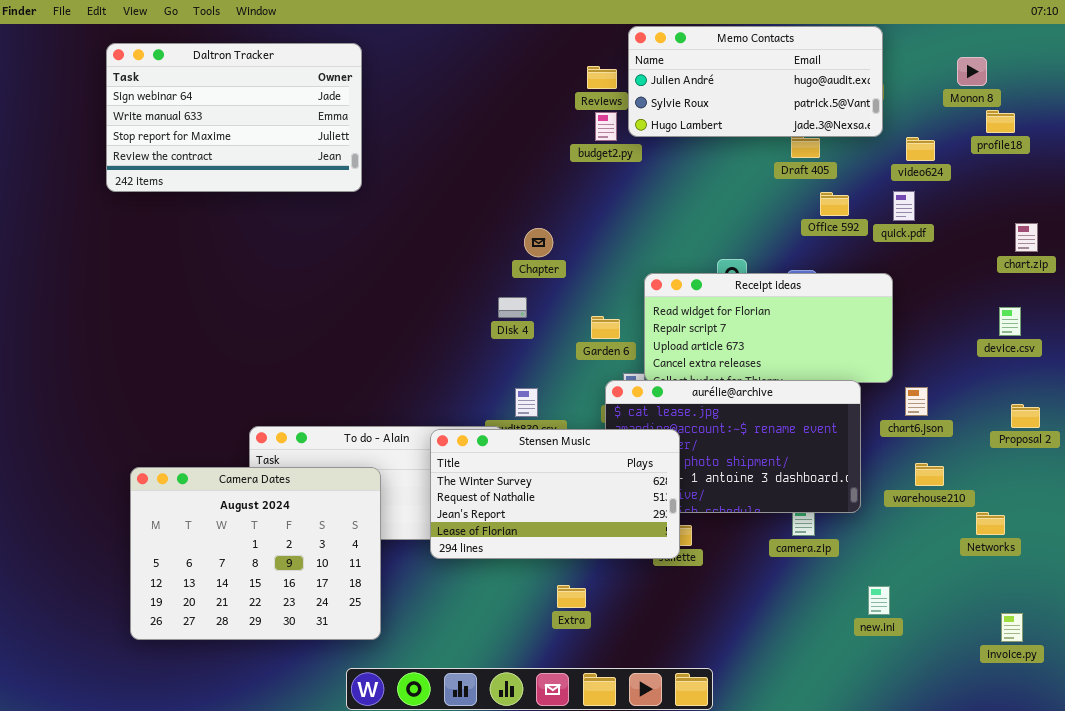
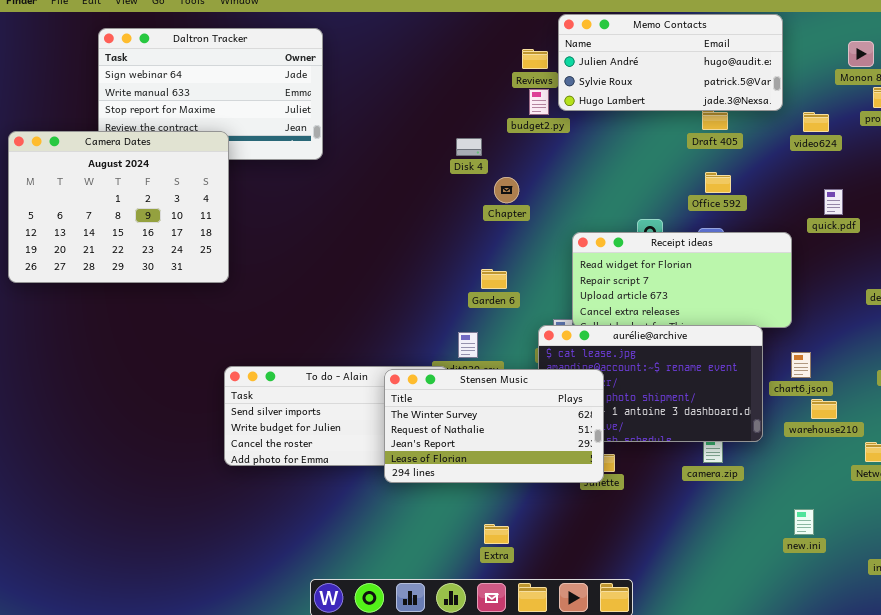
quick.pdf: [893,191,915,221] -> [824,189,843,215], moved
Office 592: [820,192,849,216] -> [705,172,731,193], moved
Chapter: [524,228,553,257] -> [494,177,519,203], moved
Disk 4: [498,297,527,318] -> [456,138,482,156], moved
Garden 6: [591,316,620,339] -> [481,269,507,289], moved
chart6.json: [905,387,928,416] -> [791,352,811,378], moved
Camera Dates: [130,467,381,640] -> [8,131,229,283], moved
Extra: [557,585,586,608] -> [484,524,509,544], moved
new.ini: [868,586,890,615] -> [794,509,814,535], moved

